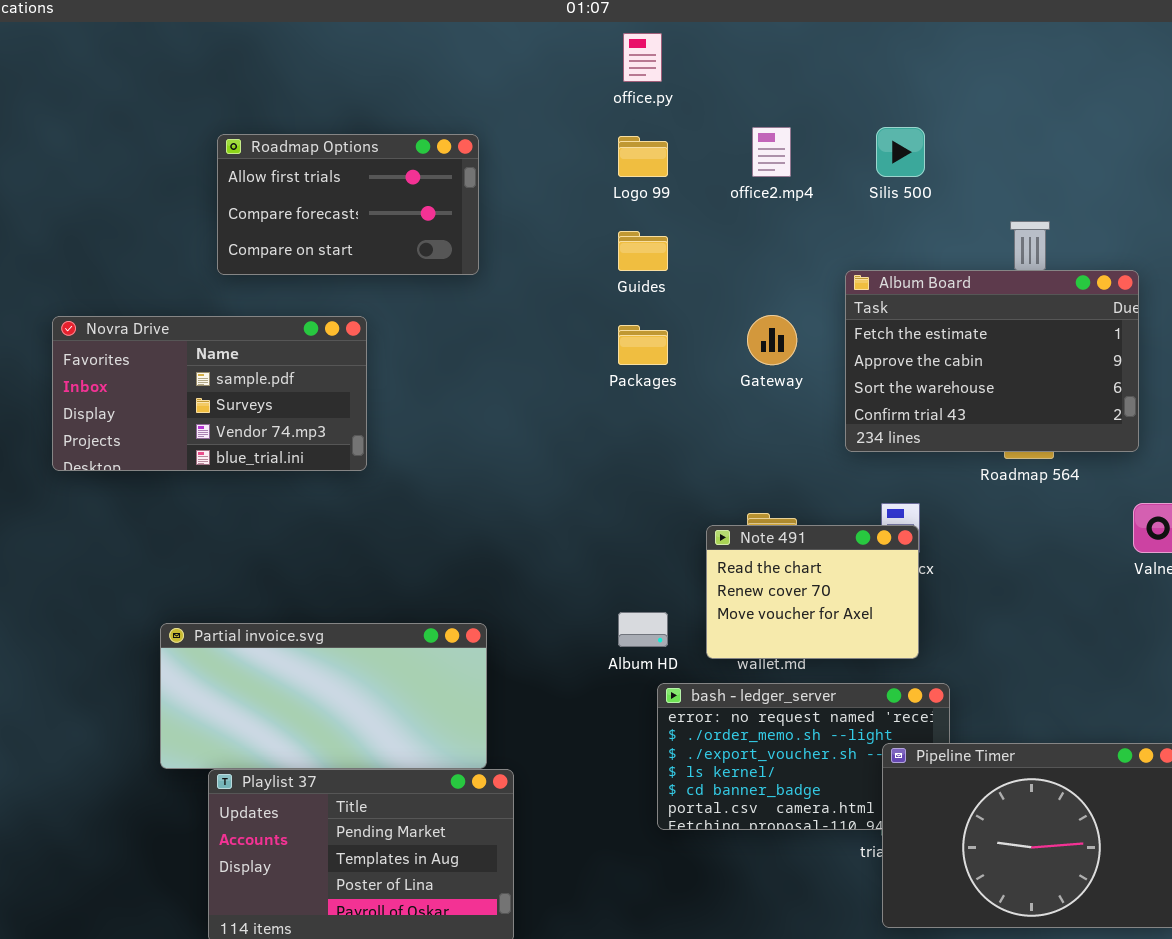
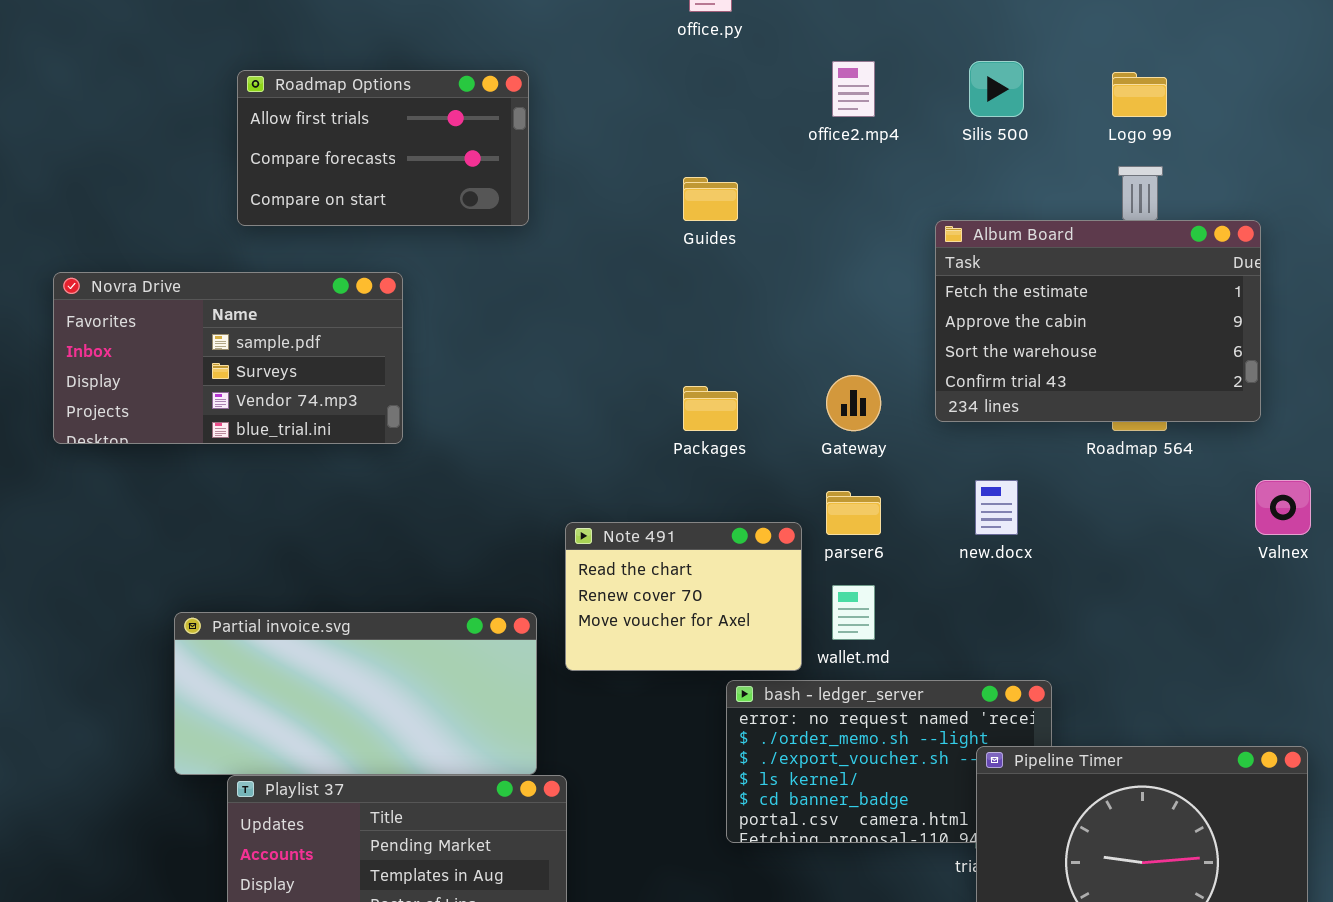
Logo 99: [618,136,668,177] -> [1112,72,1167,117], moved
Gateway: [747,315,797,365] -> [826,375,881,431], moved
Packages: [618,325,668,365] -> [683,386,738,431], moved
Note 491: [706,525,919,659] -> [565,522,802,671], moved

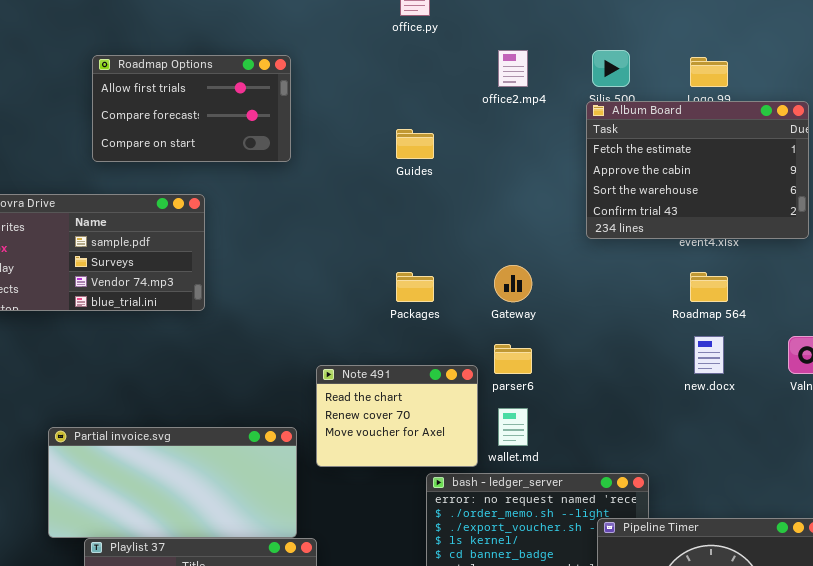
Album Board: [935,220,1261,422] -> [586,101,809,239], moved
new.docx: [975,480,1018,535] -> [694,336,724,374], moved

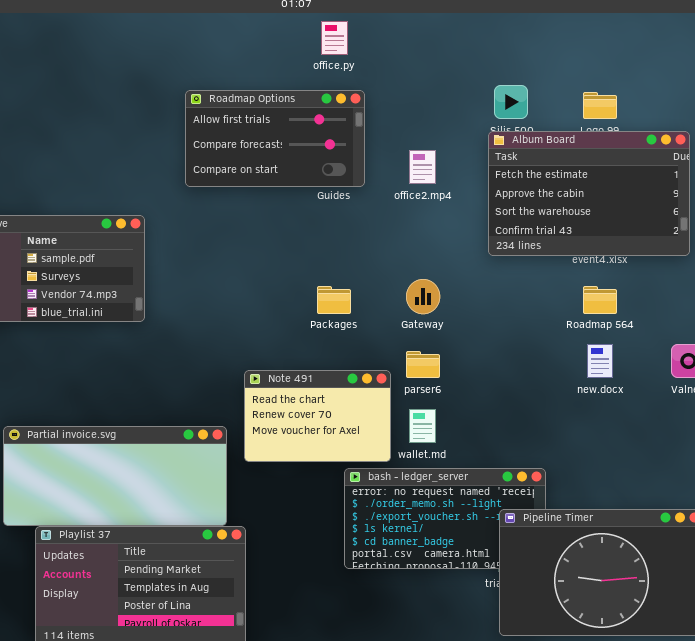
office2.mp4: [498,50,528,87] -> [409,150,436,184], moved
Roadmap Options: [92,55,291,162] -> [185,90,365,187], moved

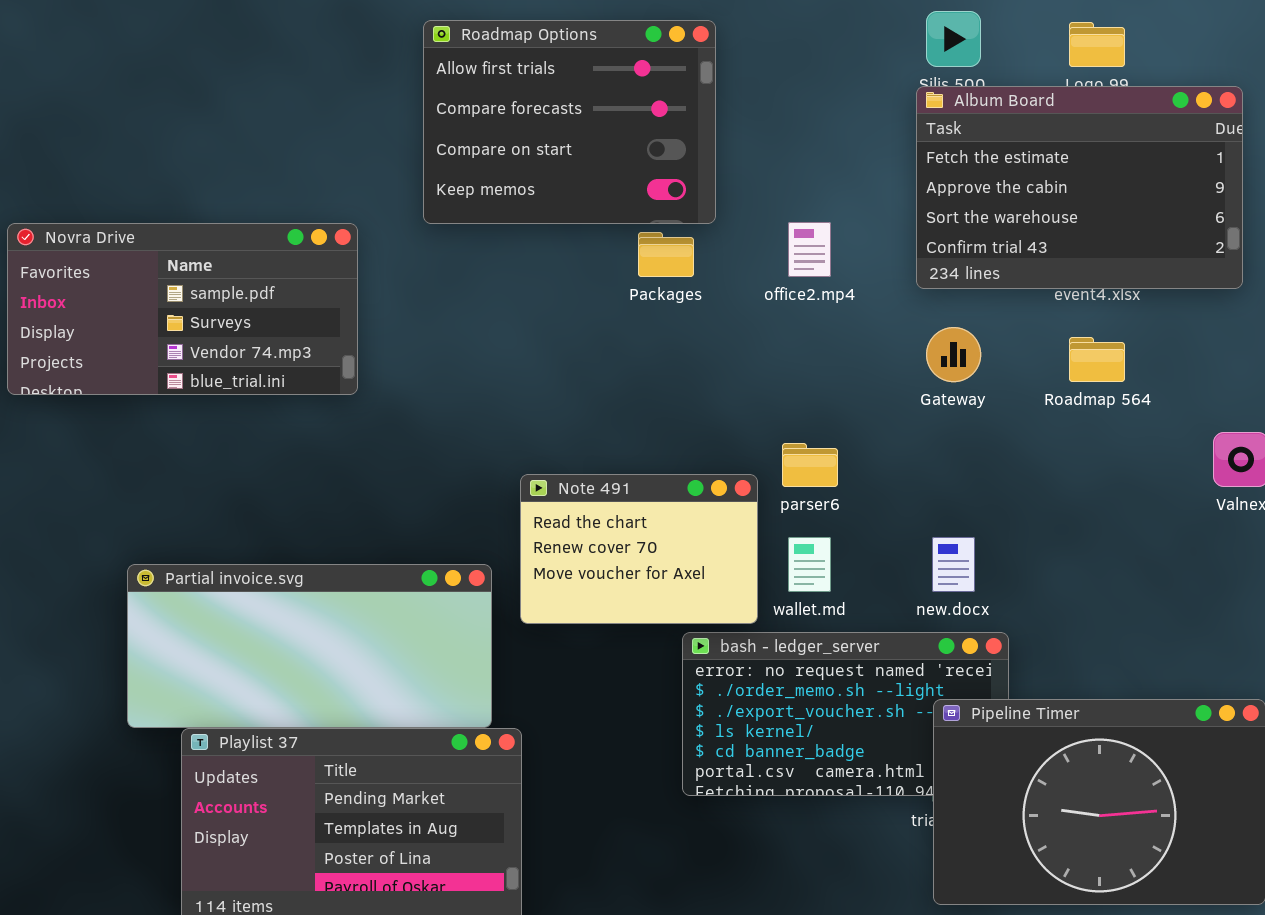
Roadmap Options: [185,90,365,187] -> [423,20,716,224], resized
office2.mp4: [409,150,436,184] -> [788,222,831,277], moved
Gateway: [406,279,440,314] -> [926,327,981,382], moved
Packages: [317,286,351,314] -> [638,232,694,277], moved
new.docx: [587,344,613,378] -> [932,537,975,592], moved

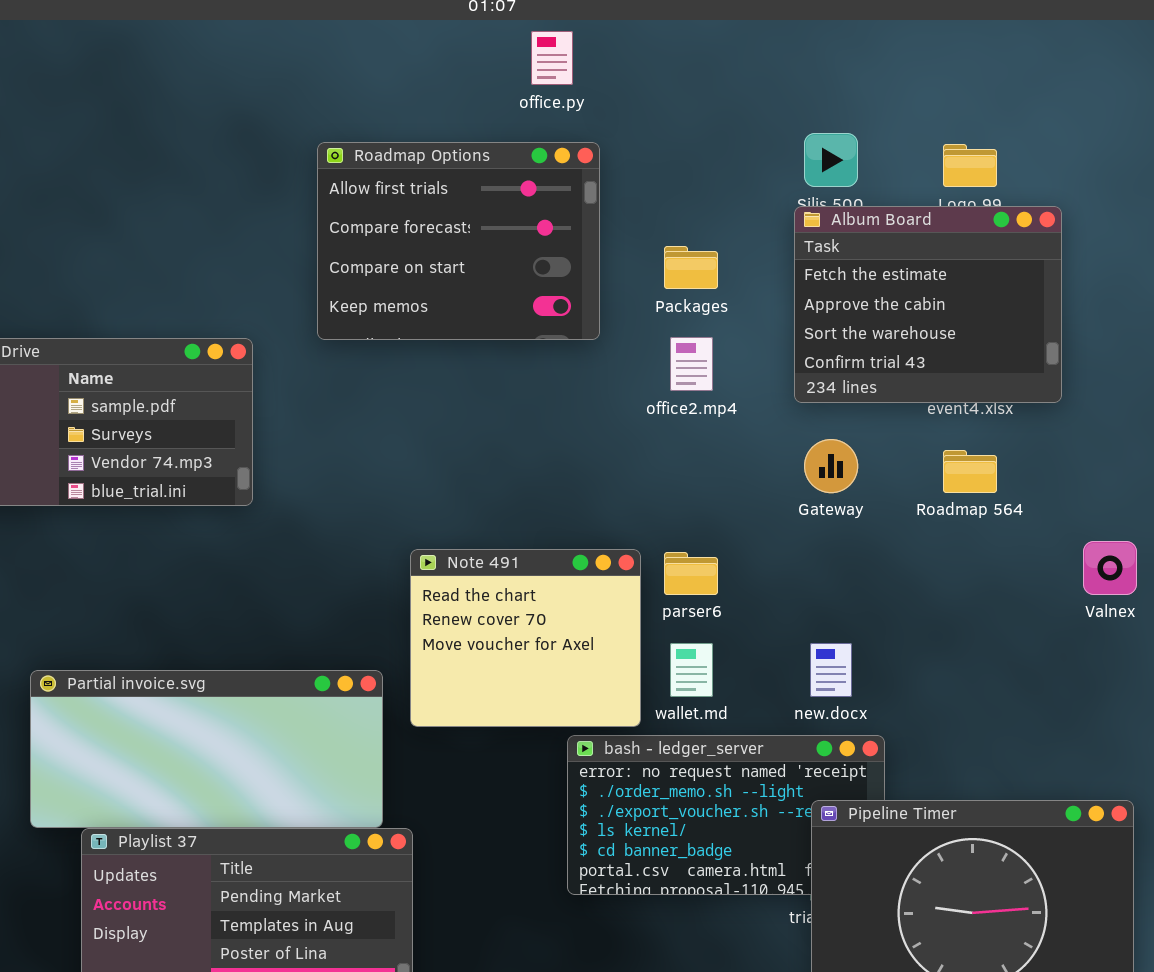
Album Board: [916,86,1243,289] -> [794,206,1062,403], resized
Packages: [638,232,694,277] -> [664,246,718,289], moved
Note 491: [520,474,758,624] -> [410,549,641,727], resized

